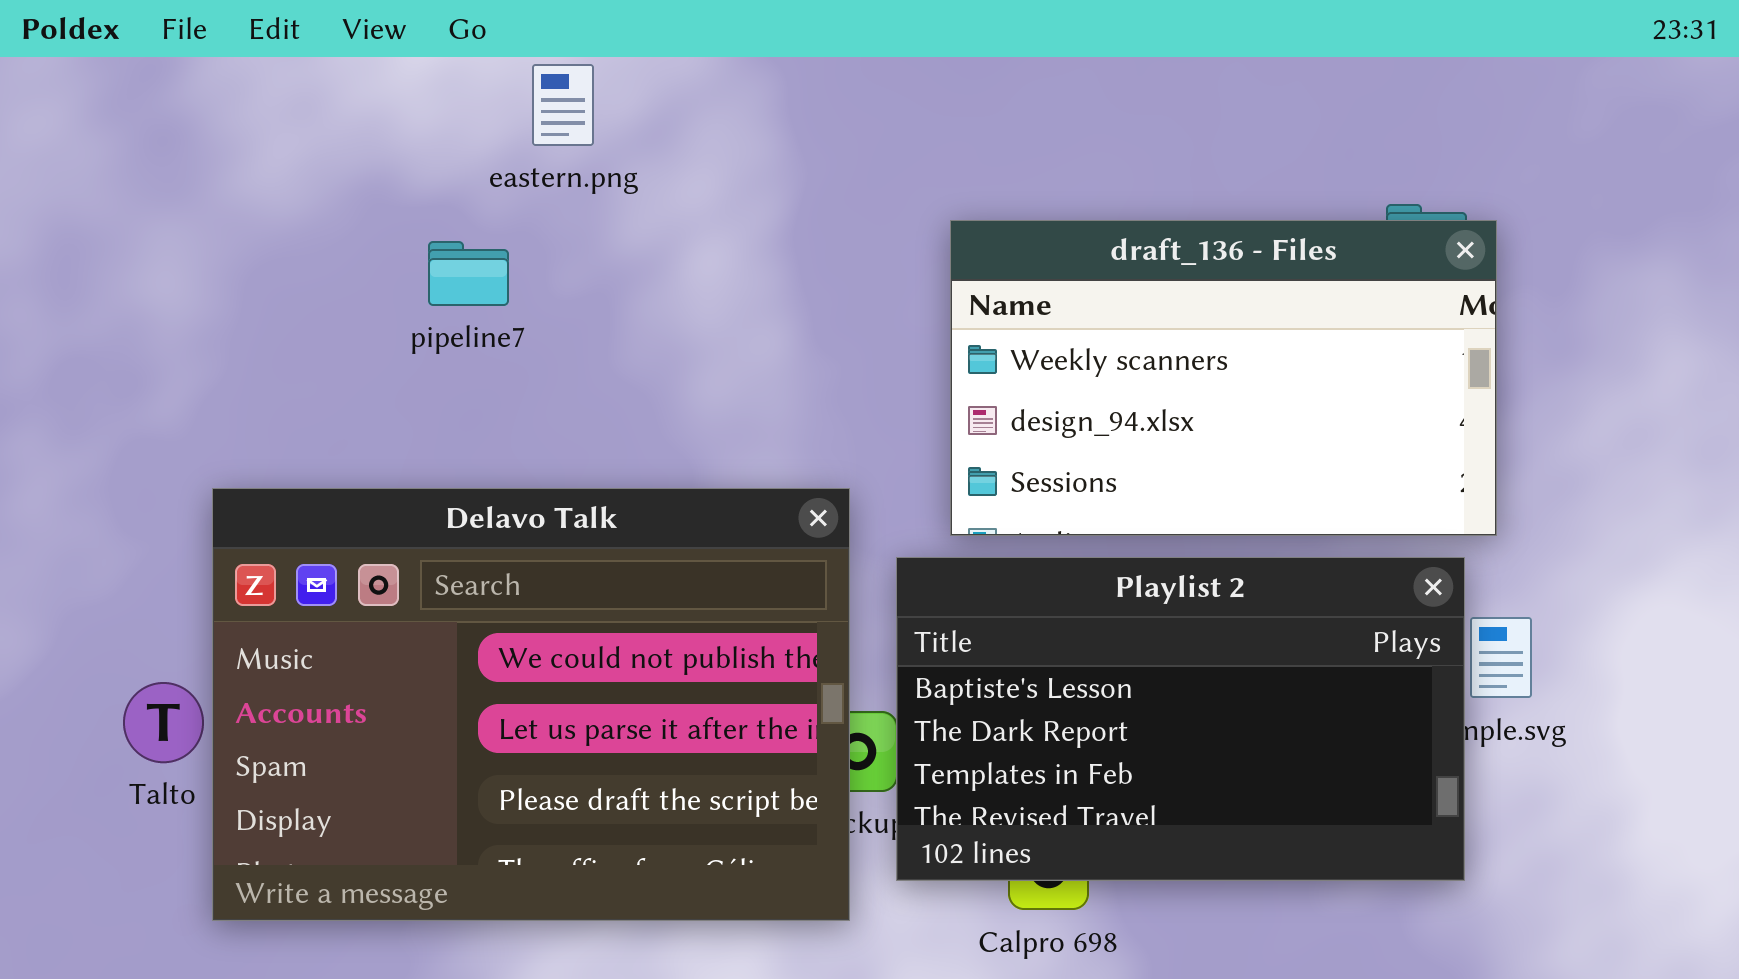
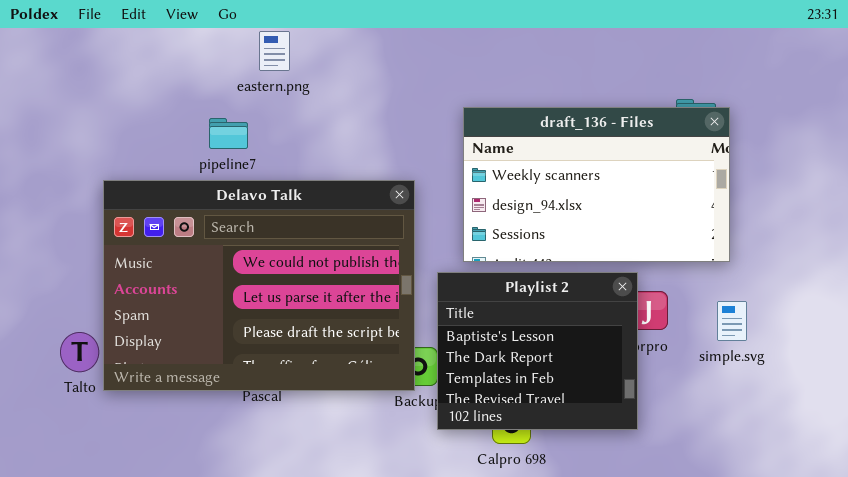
Delavo Talk: [212,488,850,921] -> [103,180,415,391], moved
Playlist 2: [896,557,1465,881] -> [437,272,638,430], resized

